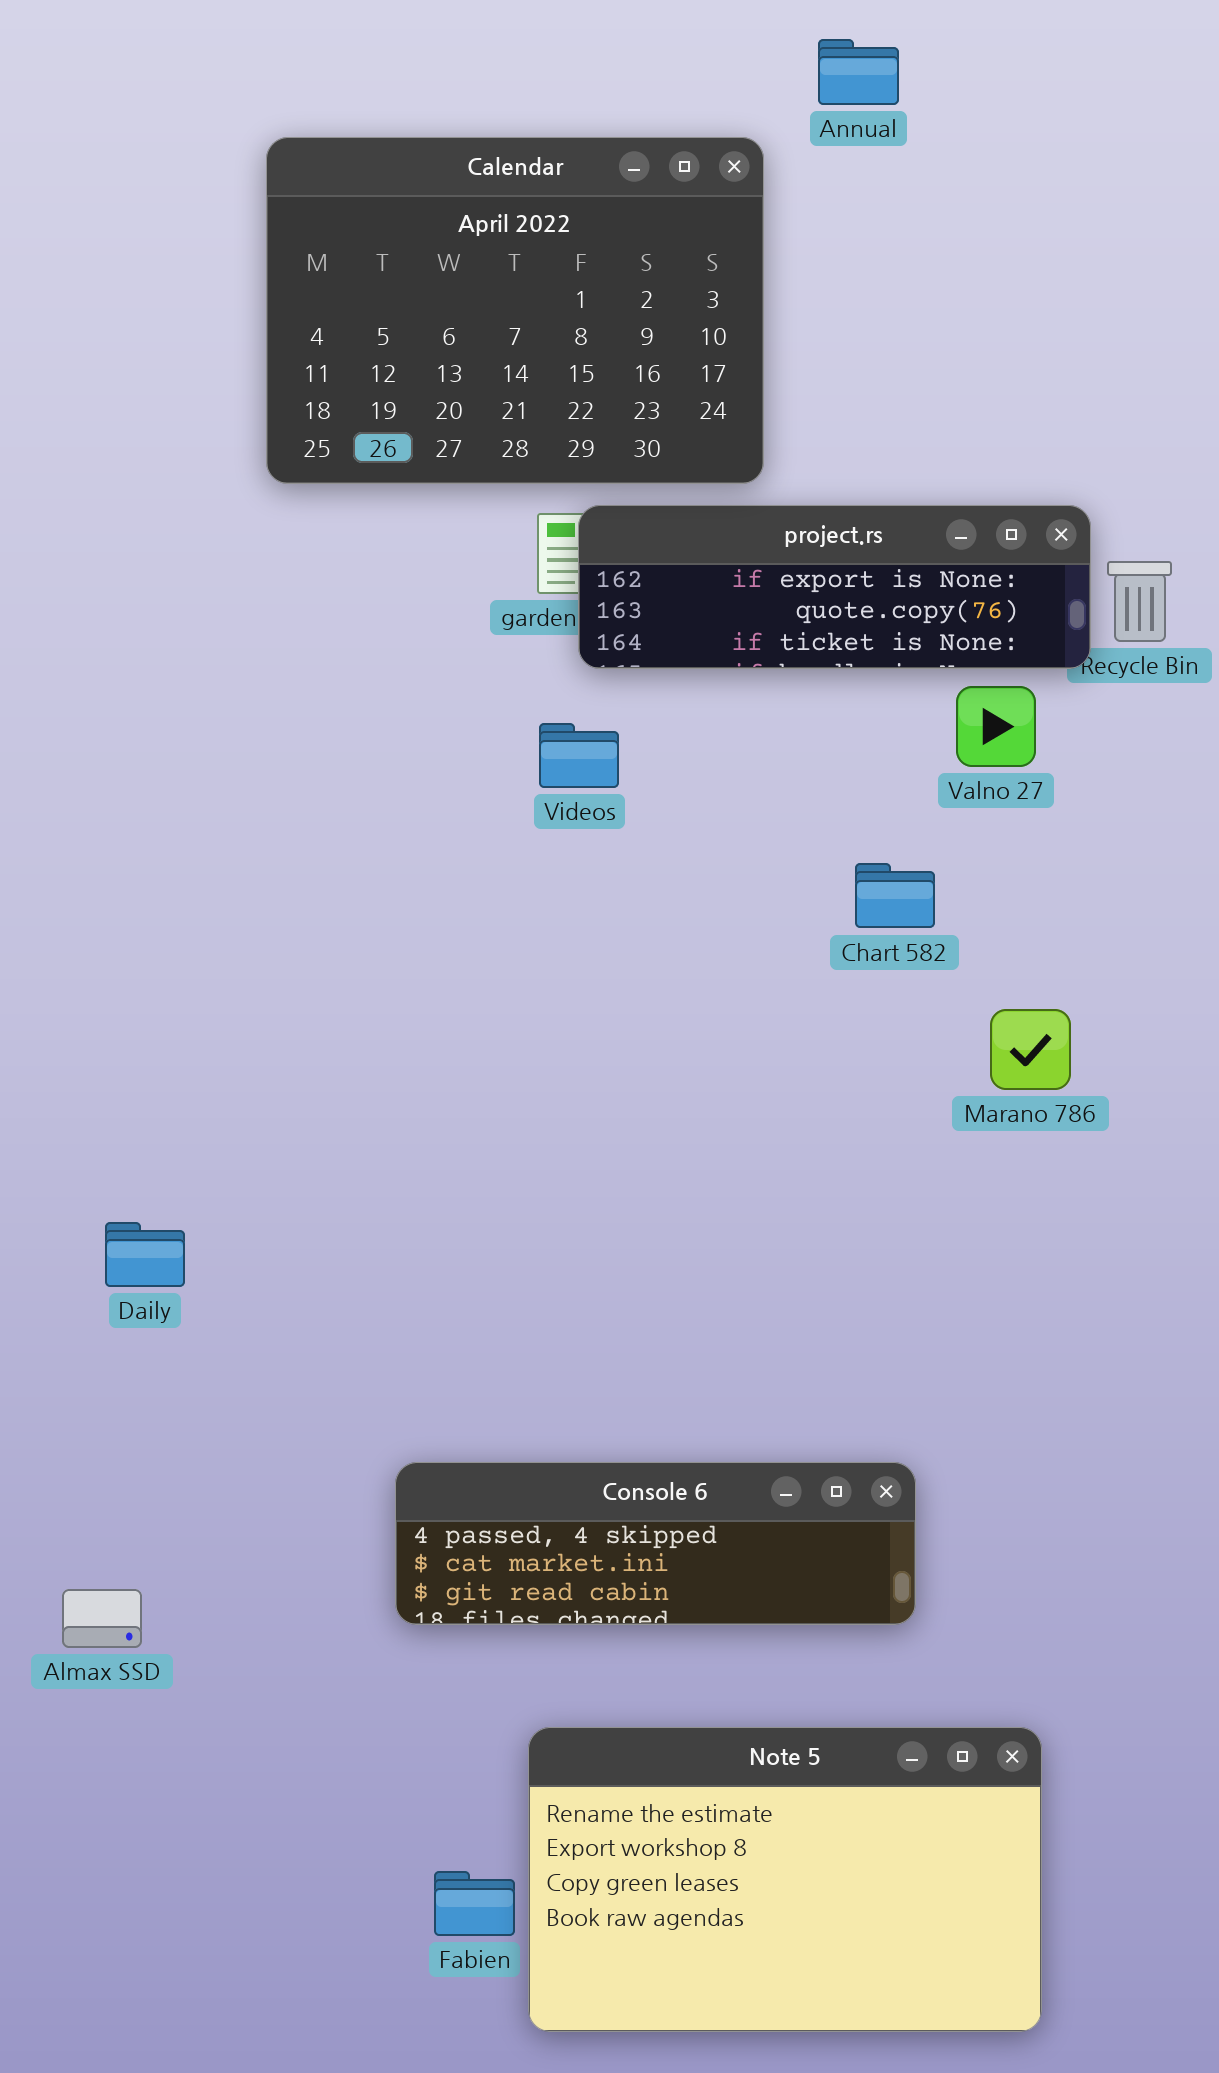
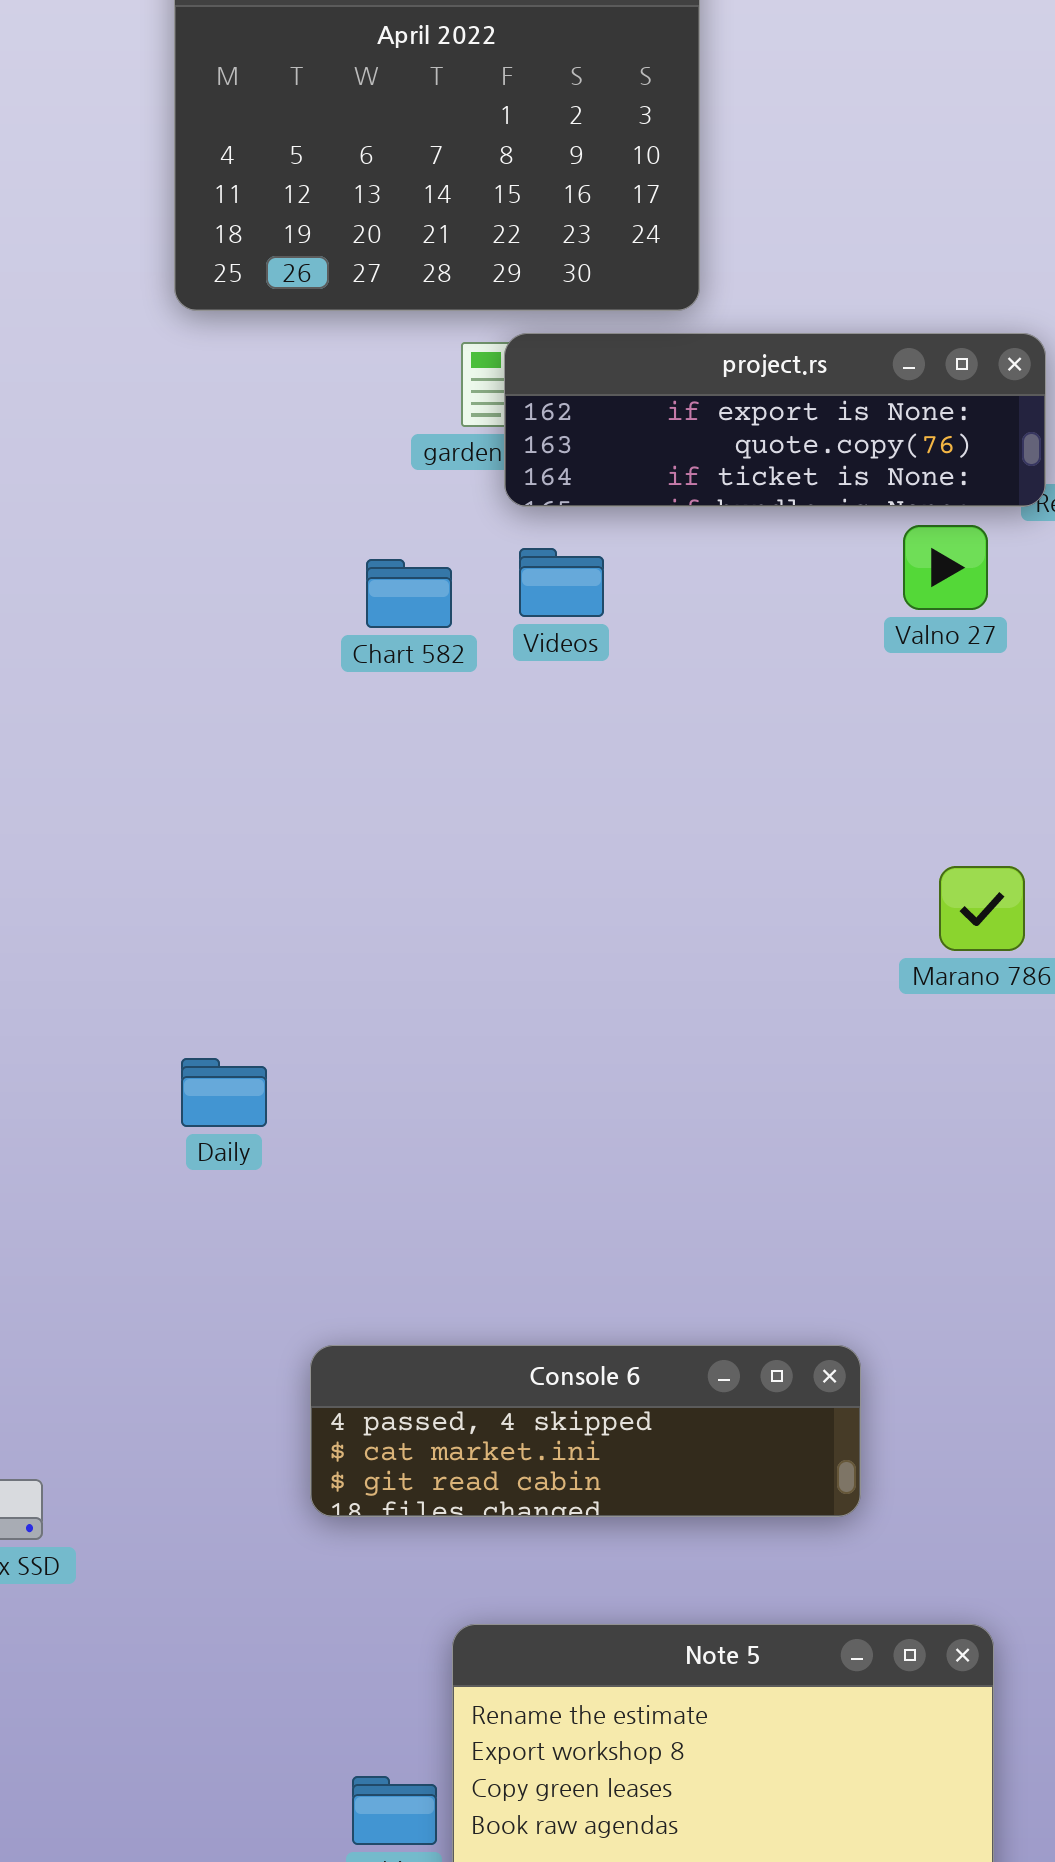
Videos: [539,723,619,788] -> [519,548,604,617], moved
Chart 582: [855,863,935,928] -> [366,559,452,628], moved
Daily: [105,1222,185,1287] -> [181,1058,267,1127], moved

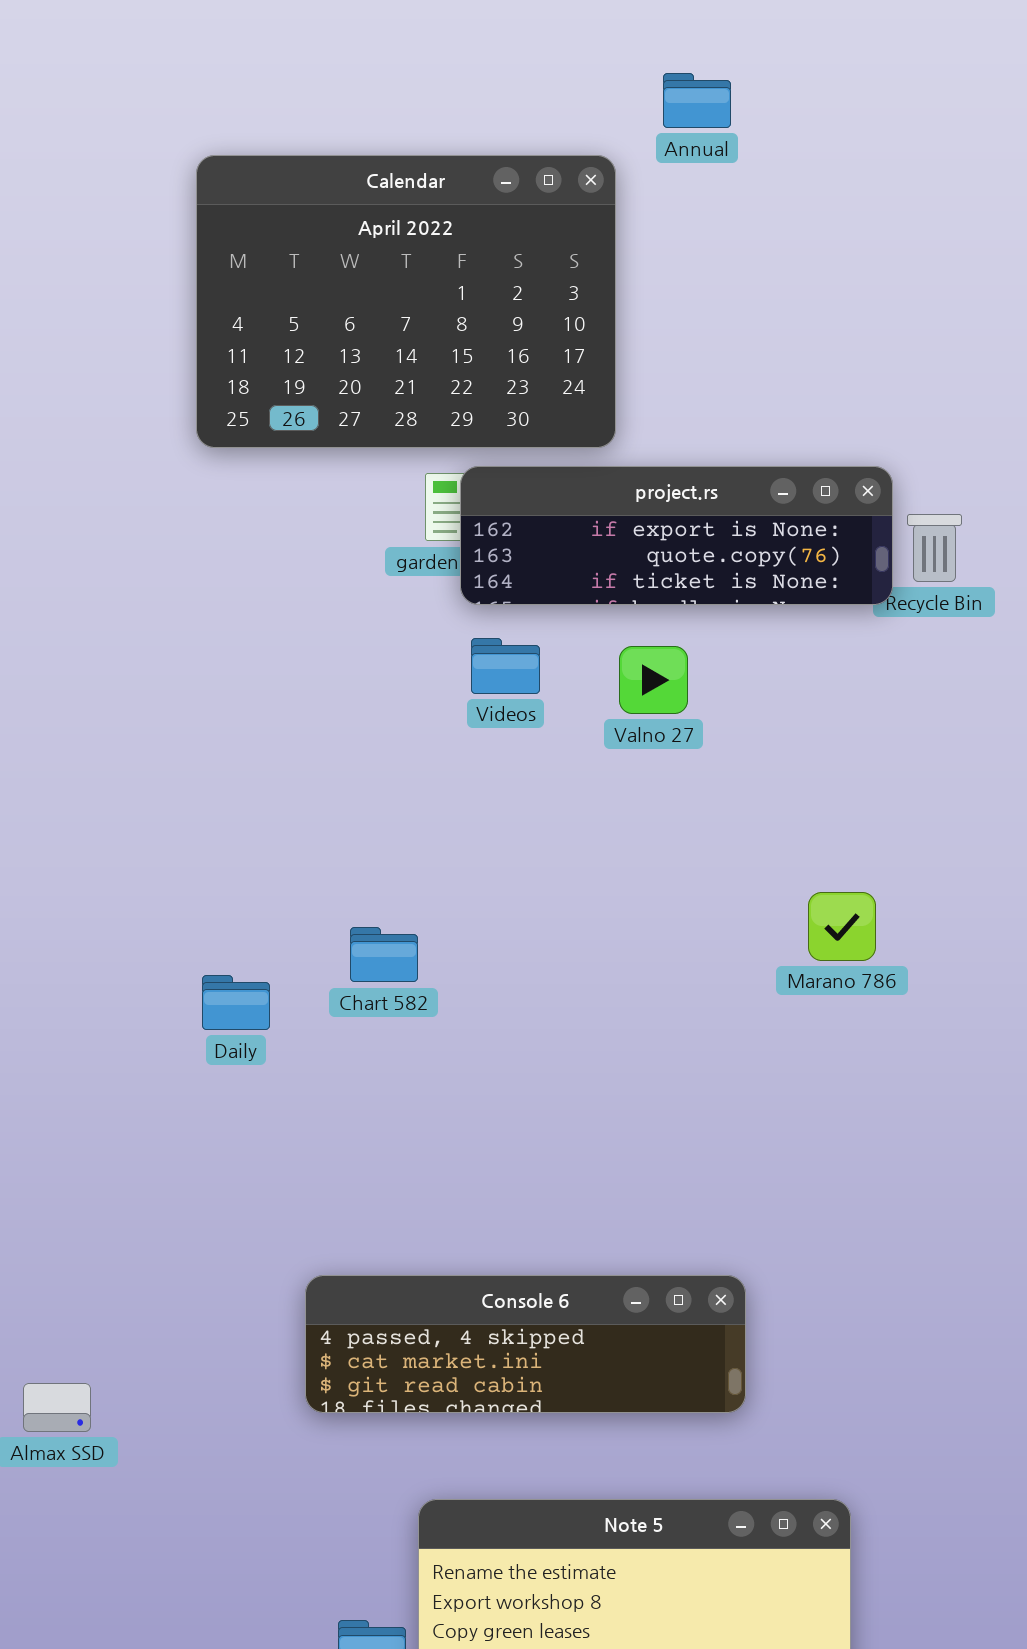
Valno 27: [903,525,988,610] -> [619,646,688,714], moved
Chart 582: [366,559,452,628] -> [350,927,418,982], moved
Daily: [181,1058,267,1127] -> [202,975,270,1030], moved

